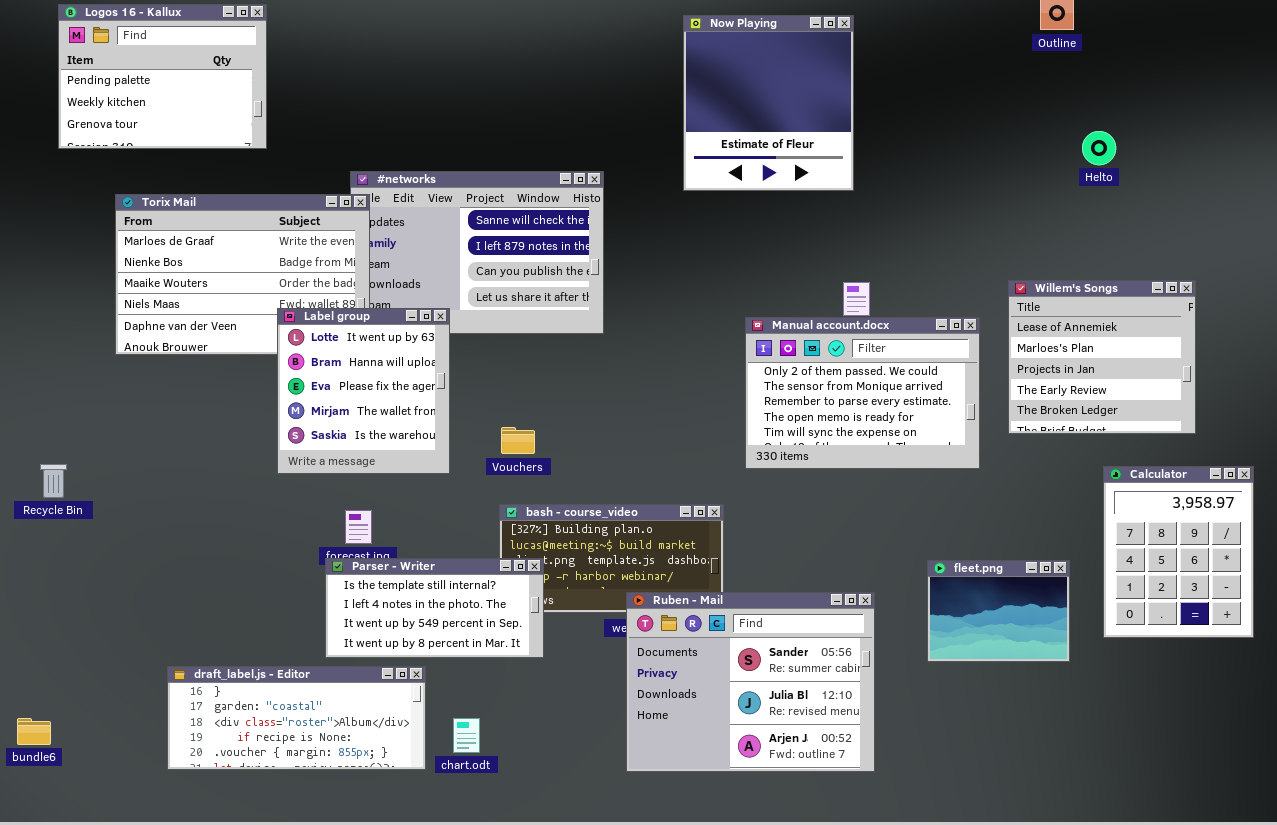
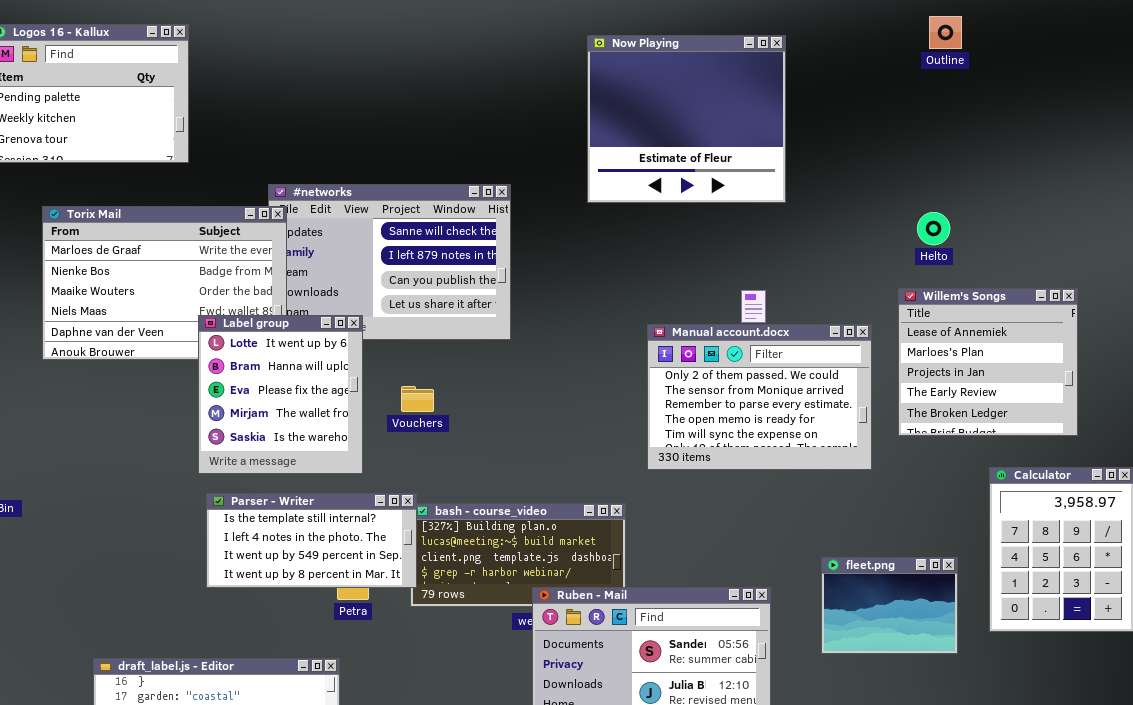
Now Playing: [683,15,854,191] -> [587,35,786,203], resized
Helto: [1082,131,1116,165] -> [917,212,950,245], moved
Vouchers: [501,427,535,454] -> [401,386,434,412], moved
Parser - Writer: [325,558,544,658] -> [206,493,417,588], moved

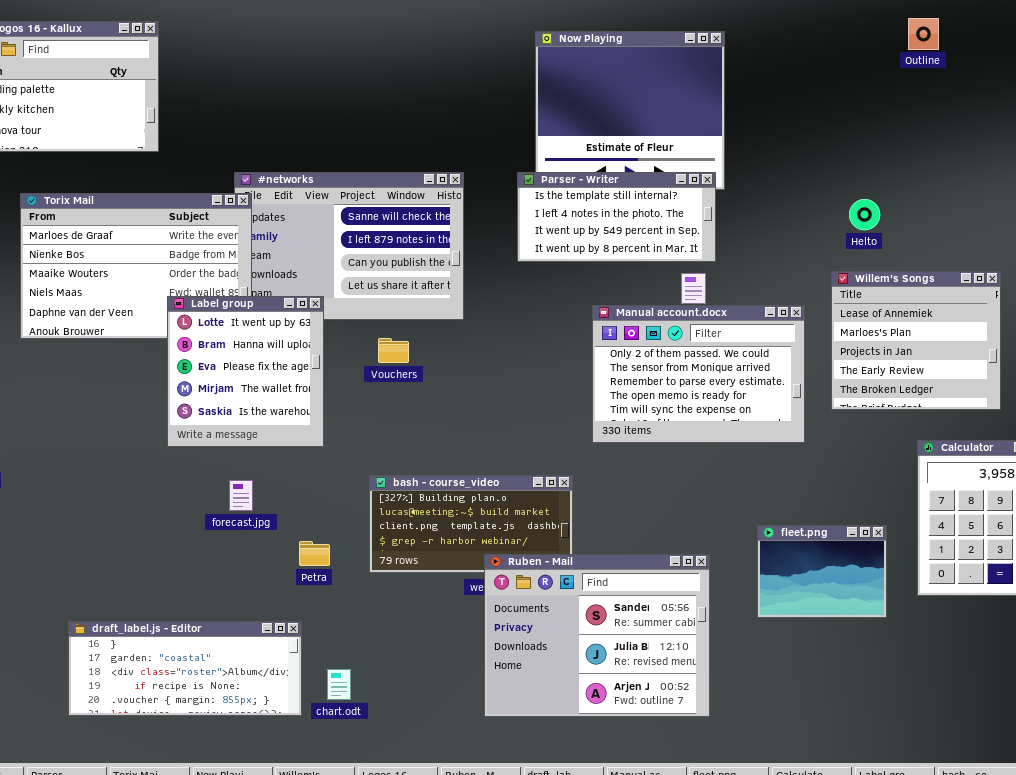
Outline: [929,16,962,49] -> [908,18,939,50], moved
Vouchers: [401,386,434,412] -> [378,338,409,363], moved
Parser - Writer: [206,493,417,588] -> [517,172,716,262], moved

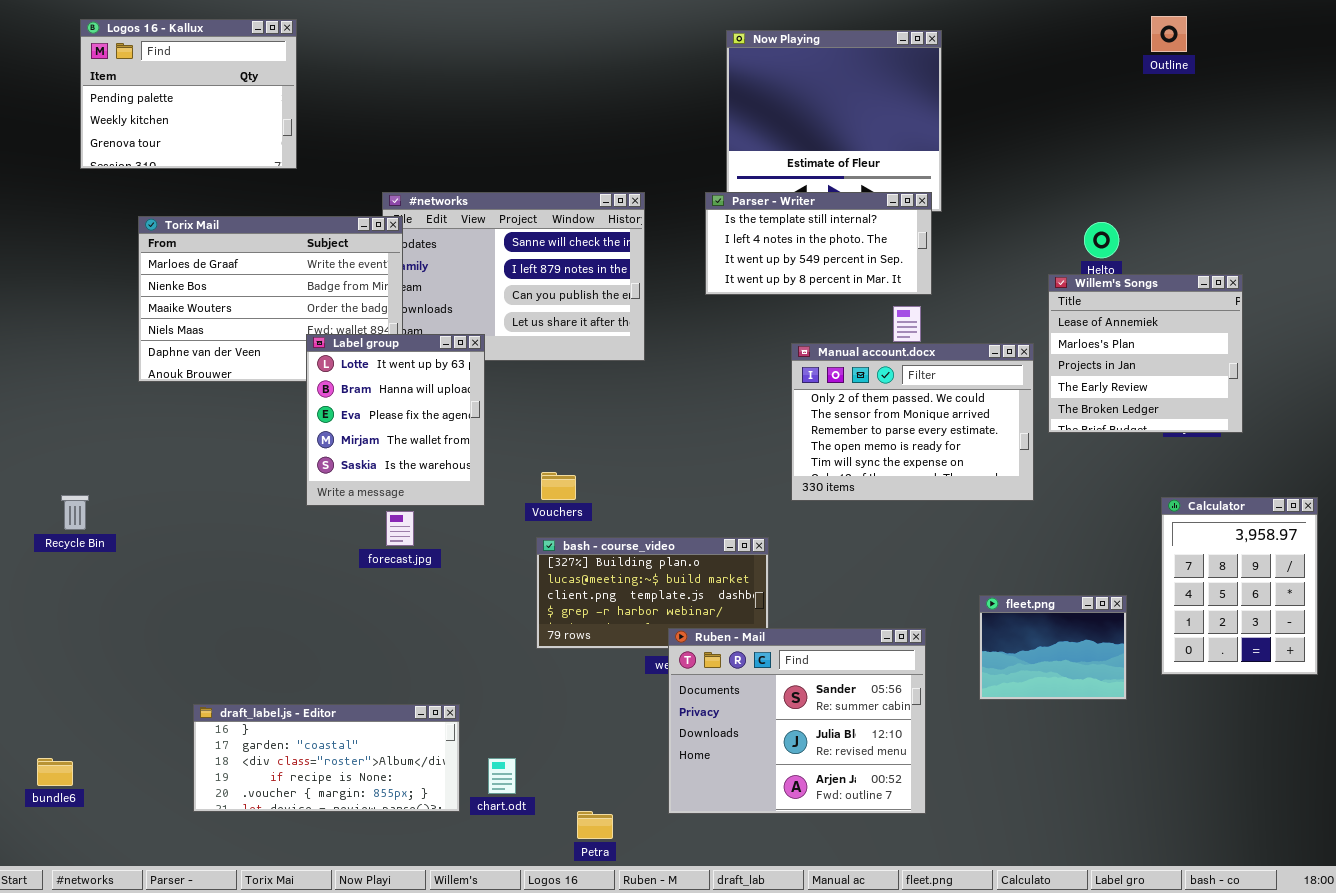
Willem's Songs: [831,271,1001,410] -> [1048,274,1243,433], moved
Vouchers: [378,338,409,363] -> [541,472,576,500], moved
forecast.jpg: [229,480,253,511] -> [386,511,414,546], moved
Petra: [299,541,330,566] -> [577,811,613,839], moved

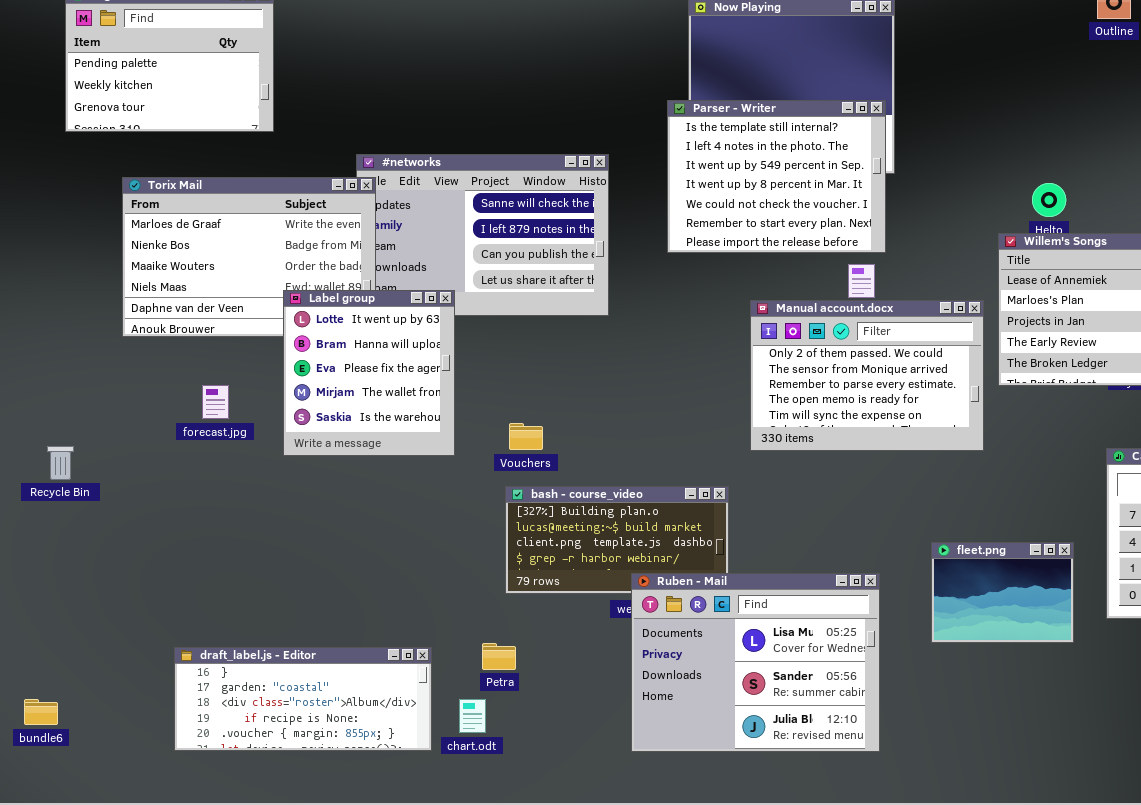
Parser - Writer: [705,192,932,295] -> [667,100,886,253], resized
forecast.jpg: [386,511,414,546] -> [202,385,229,419], moved
Ruben - Mail: [668,628,926,814] -> [631,573,880,752], scrolled up 1 row
Petra: [577,811,613,839] -> [482,643,516,670], moved

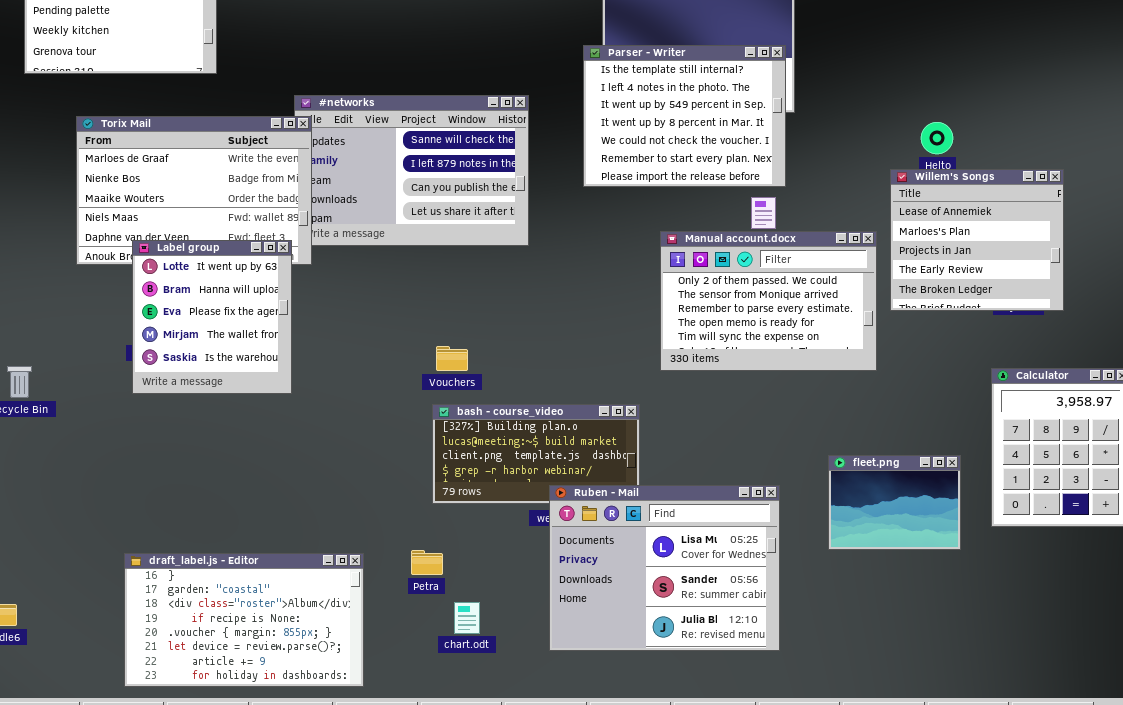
Label group: [283,290,455,456] -> [132,240,292,394], moved
draft_label.js - Editor: [174,647,432,751] -> [124,553,364,687], resized
chart.odt: [459,699,486,733] -> [454,602,480,634], moved

